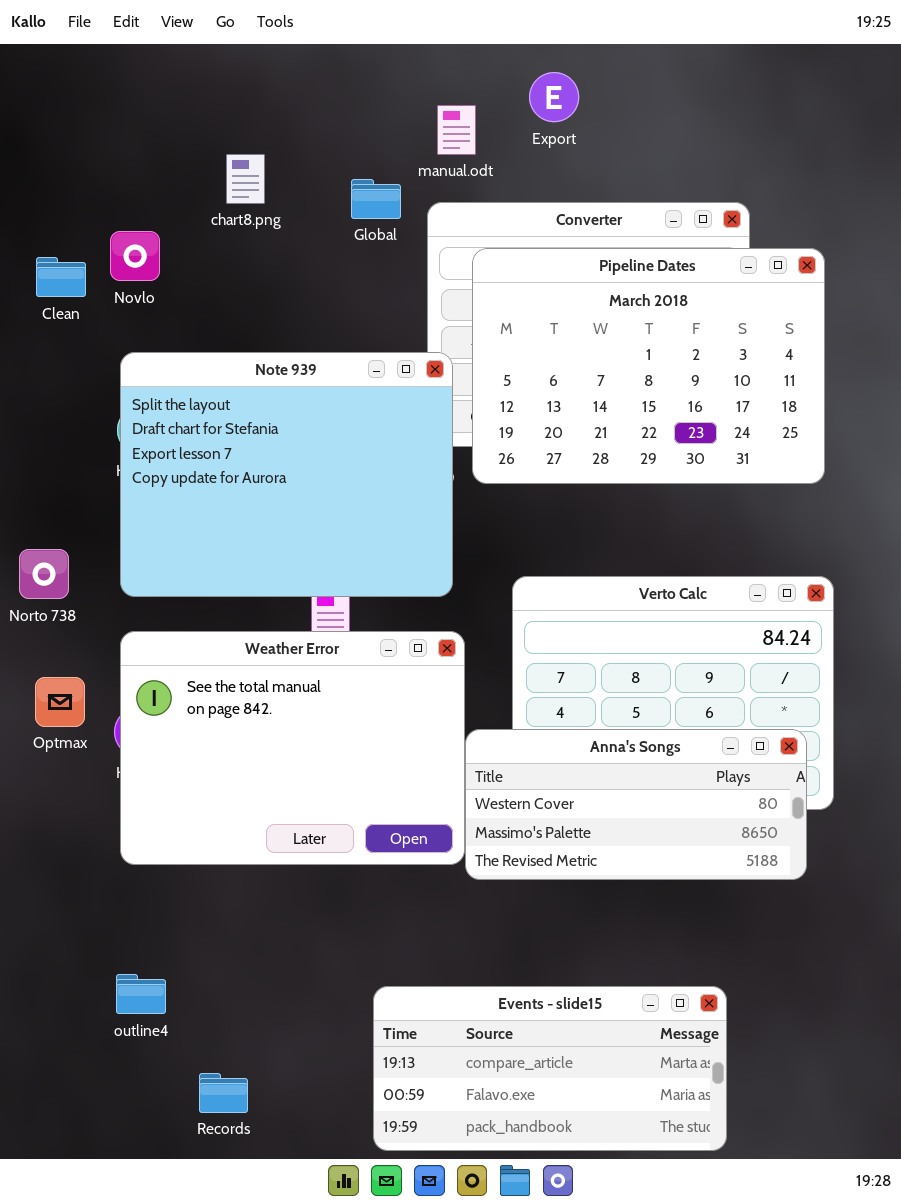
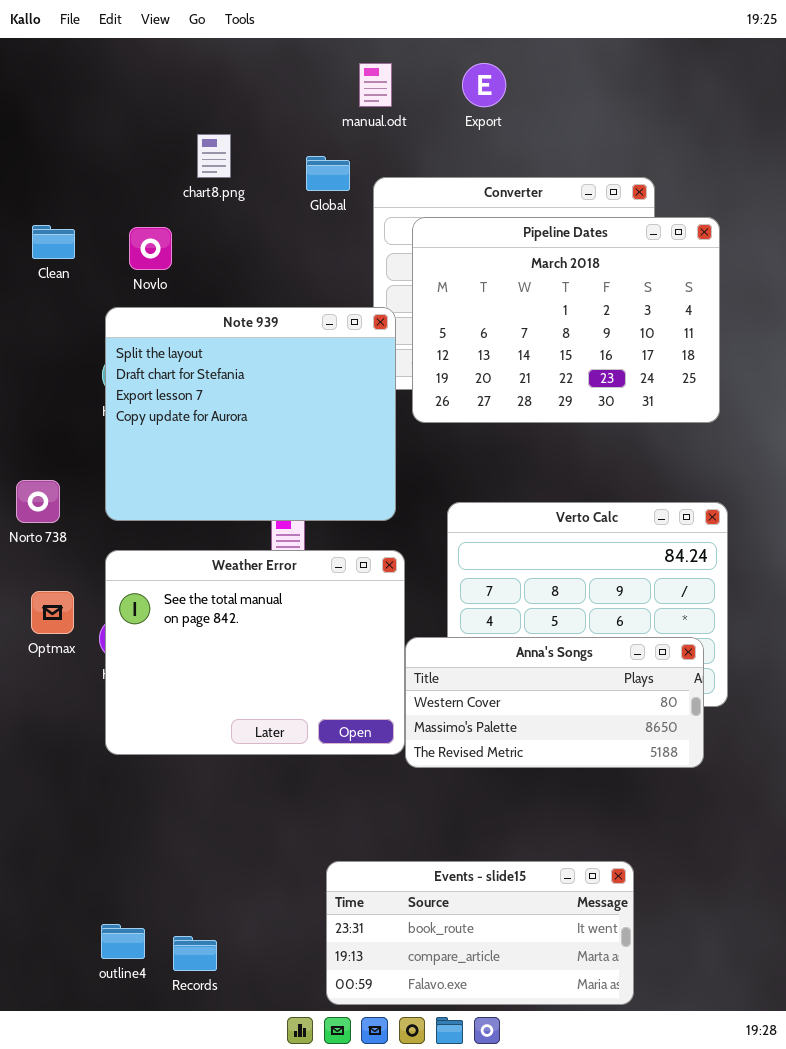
manual.odt: [437,105,476,155] -> [359,63,392,107], moved
Novlo: [110,231,160,281] -> [129,227,172,270], moved
outline4: [116,974,166,1014] -> [101,924,145,959], moved
Events - slide15: [373,986,727,1151] -> [326,861,634,1005], scrolled up 1 row

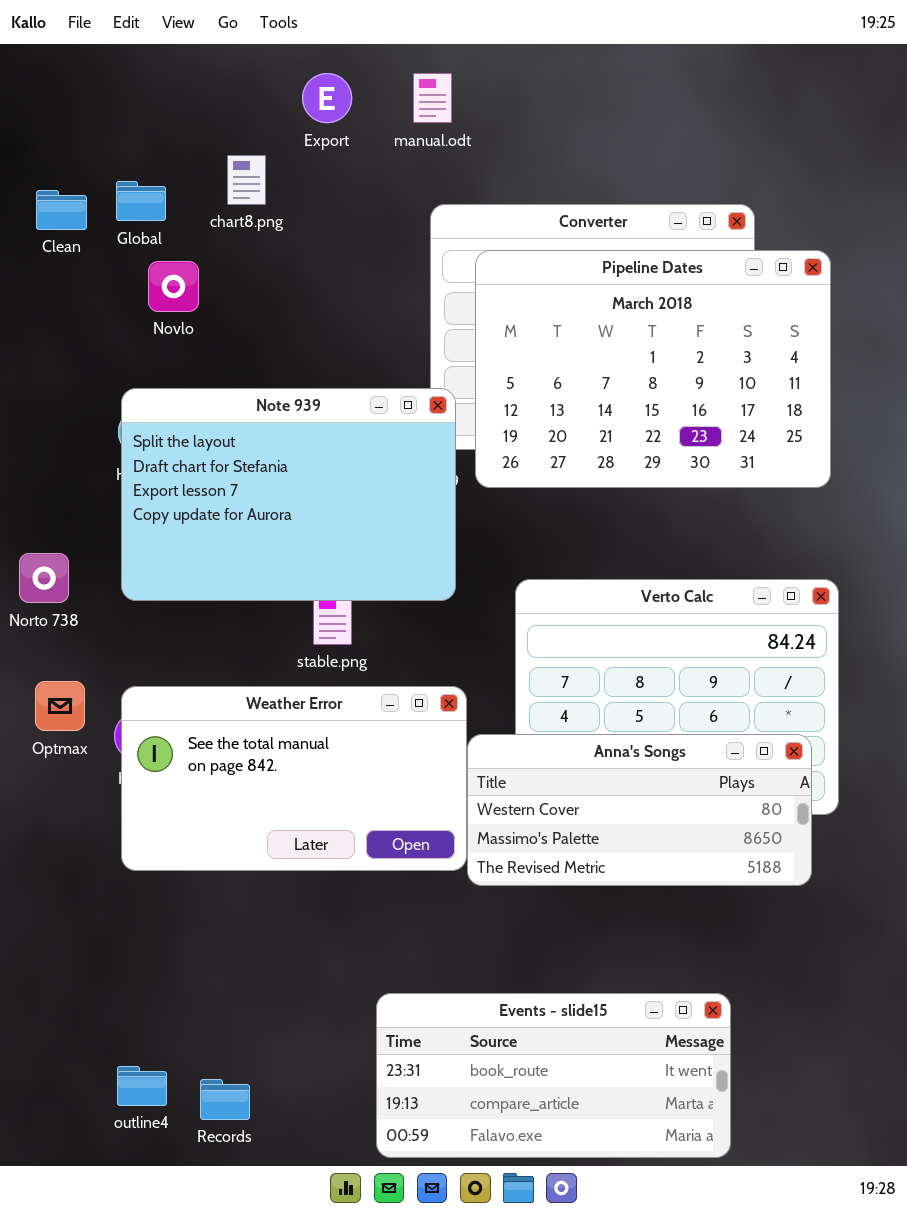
Export: [462,63,506,107] -> [302,73,352,123], moved
Global: [306,156,350,191] -> [116,181,166,221], moved
Clean: [32,225,75,259] -> [36,190,87,230], moved
Note 939: [105,307,396,521] -> [121,388,456,601], resized
Weather Error: [105,550,405,755] -> [121,686,467,871], resized

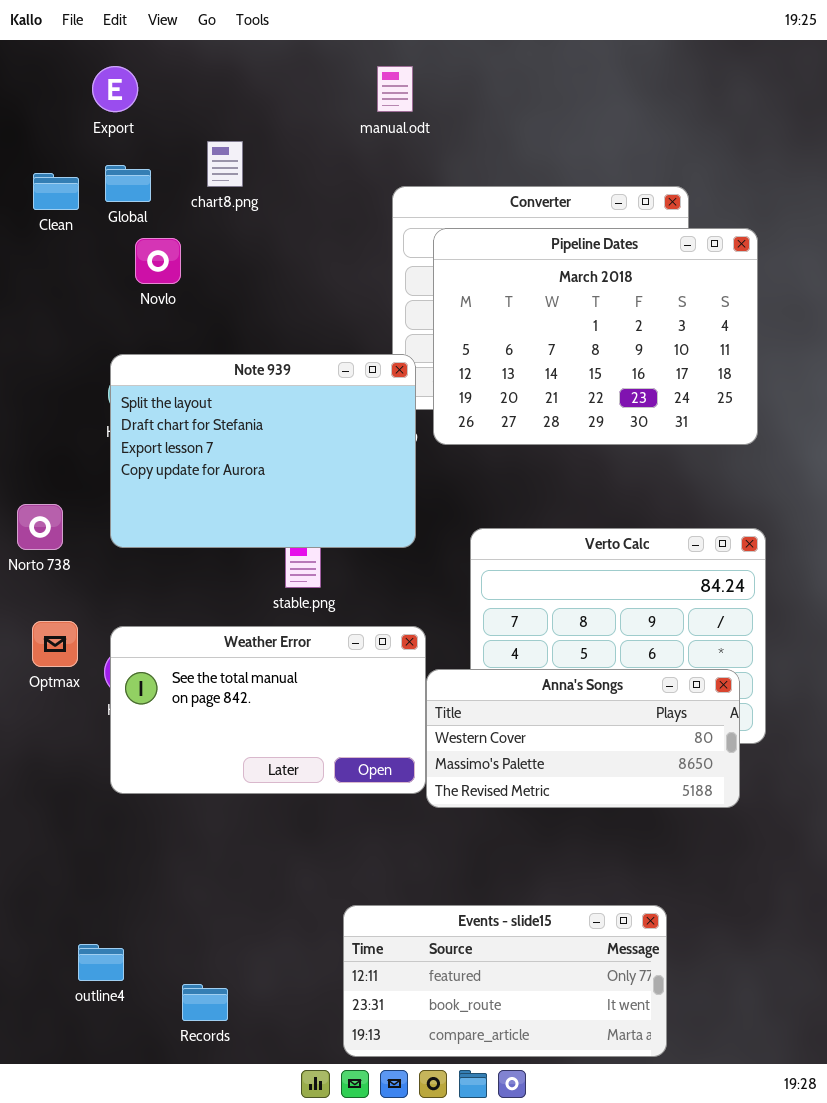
Export: [302,73,352,123] -> [92,66,138,112], moved
Events - slide15: [376,993,731,1158] -> [343,905,667,1057], scrolled up 1 row
outline4: [117,1066,167,1106] -> [78,944,124,981], moved

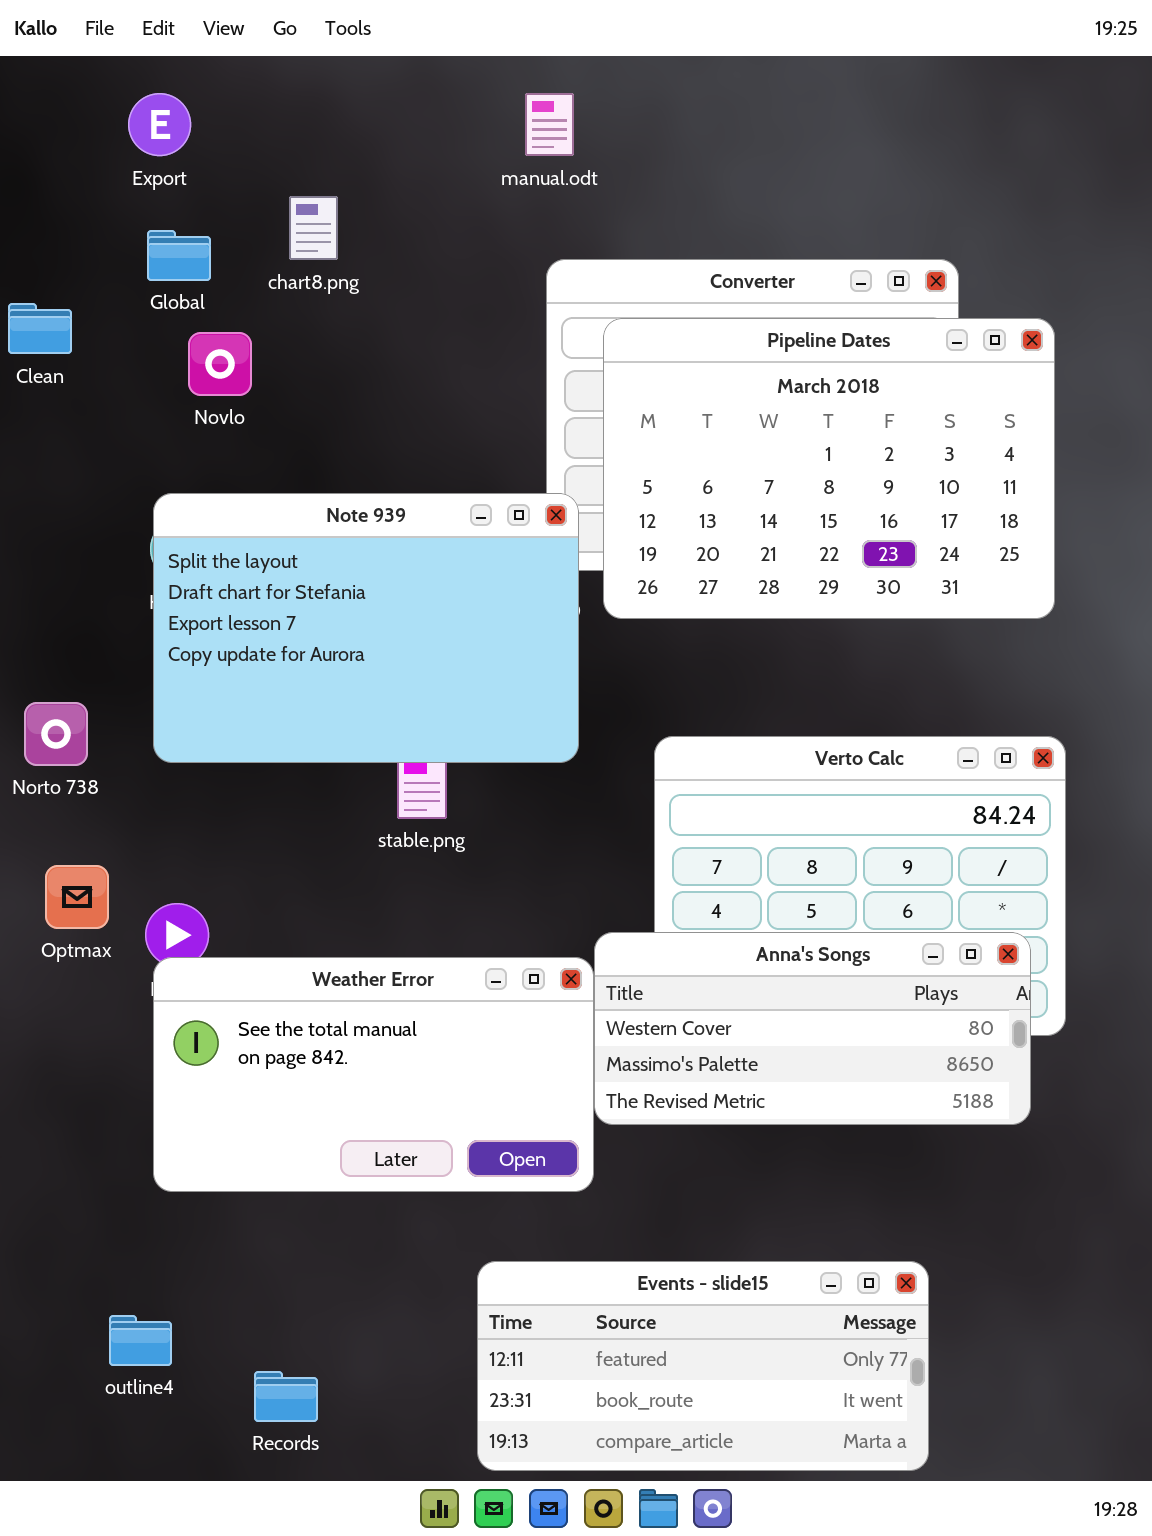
Clean: [33,173,79,210] -> [8,303,72,354], moved
Weather Error: [110,626,426,794] -> [153,957,594,1192], moved

